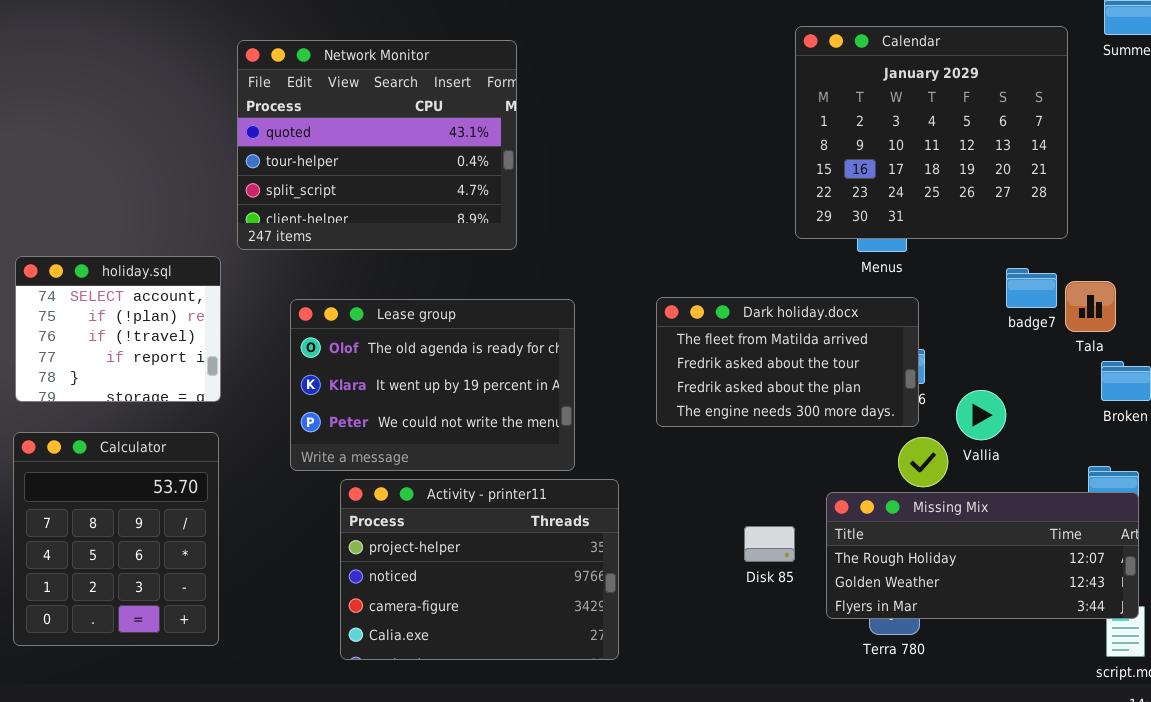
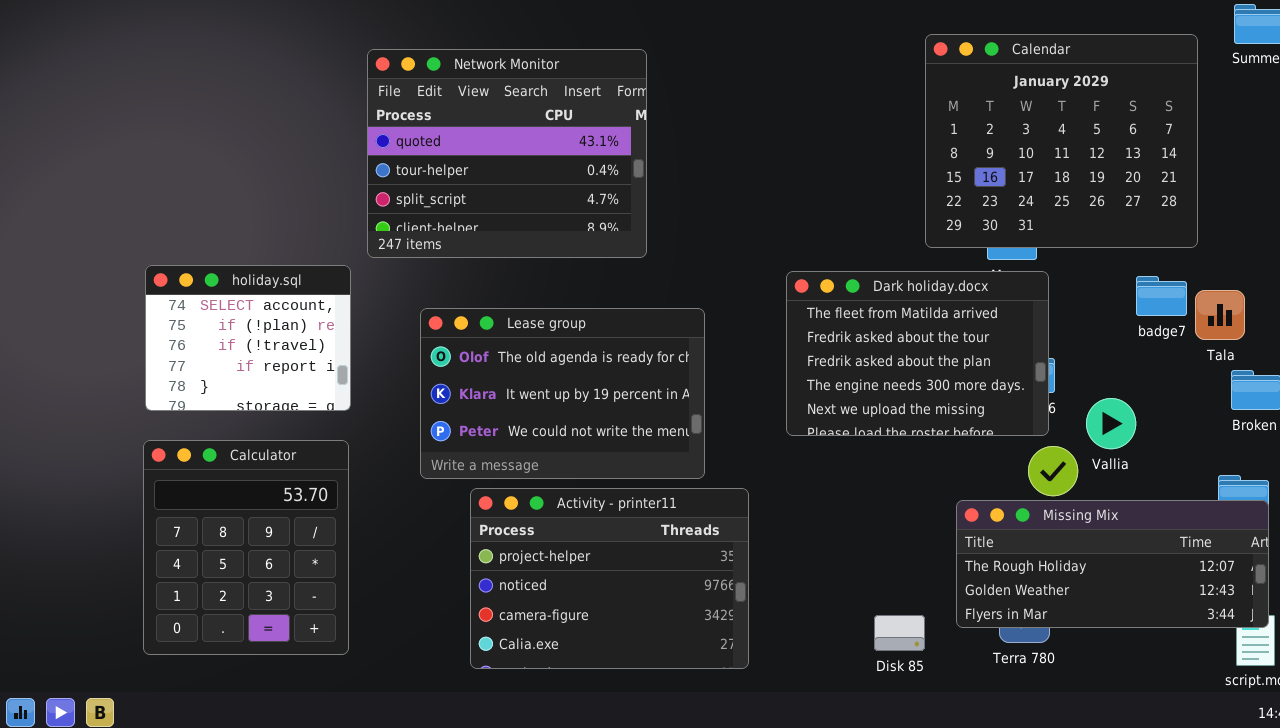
Dark holiday.docx: [656,297,919,427] -> [786,271,1049,436], resized
Disk 85: [744,526,795,562] -> [874,615,925,651], moved

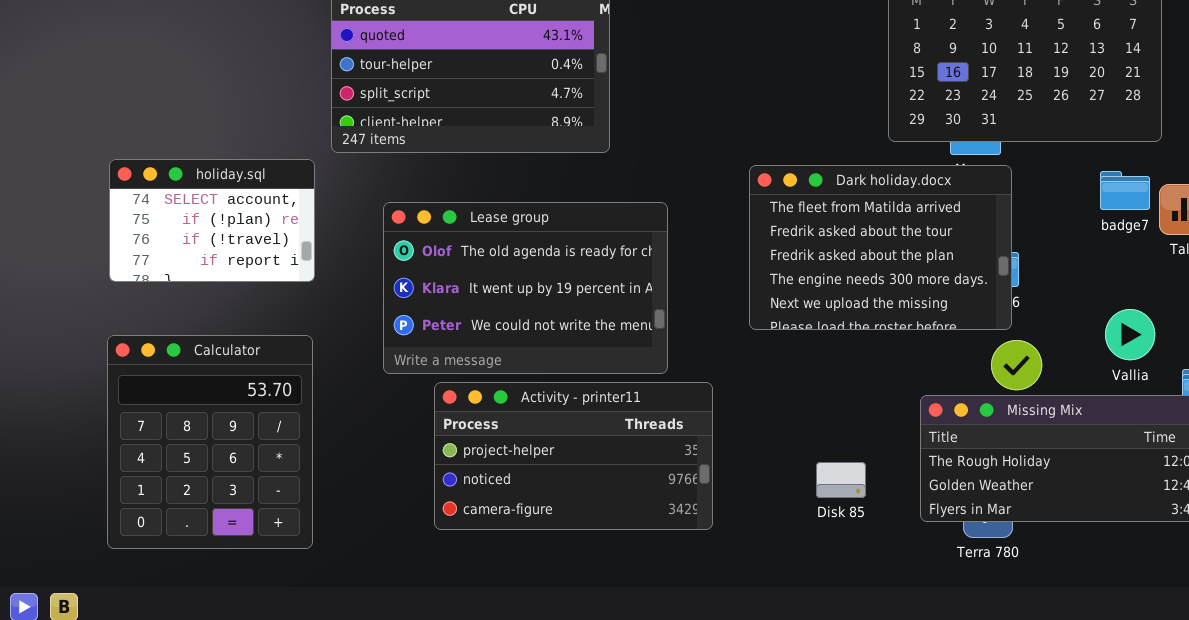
holiday.sql: [145,265,351,411] -> [109,159,315,282], resized
Vallia: [1086,398,1136,449] -> [1105,309,1155,360], moved
Activity - printer11: [470,488,749,669] -> [434,382,713,530], resized
Disk 85: [874,615,925,651] -> [816,462,866,498], moved

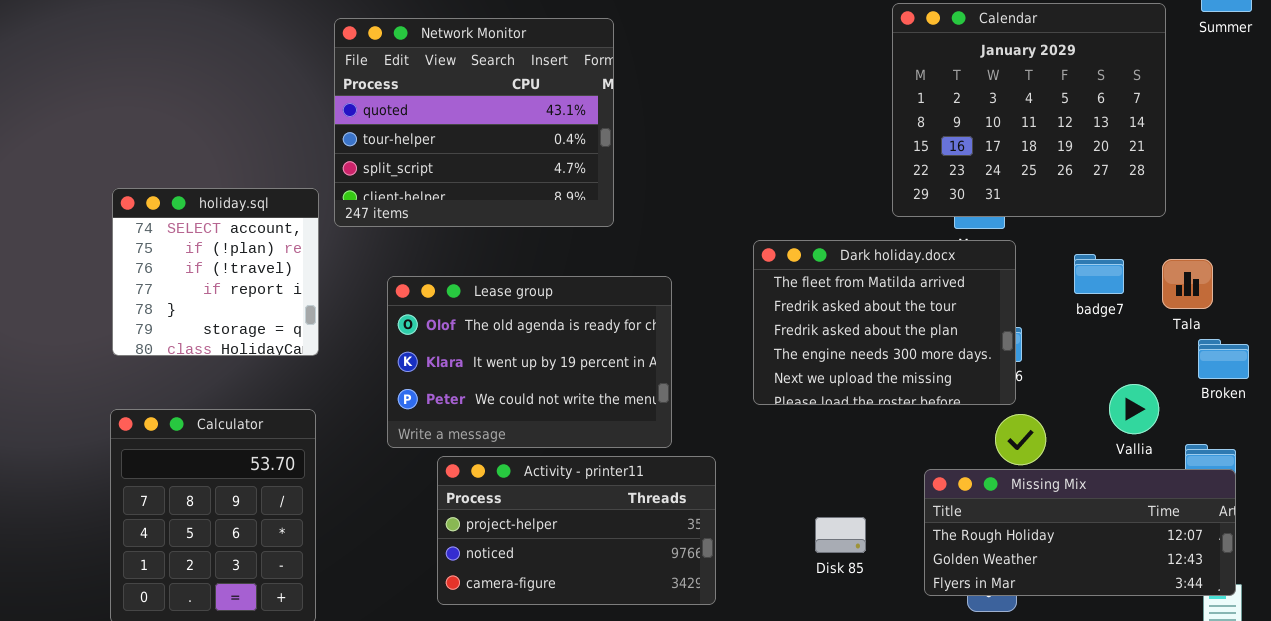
holiday.sql: [109,159,315,282] -> [112,188,319,356], resized
badge7: [1100,171,1150,210] -> [1074,254,1124,294], moved
Disk 85: [816,462,866,498] -> [815,517,866,553], moved

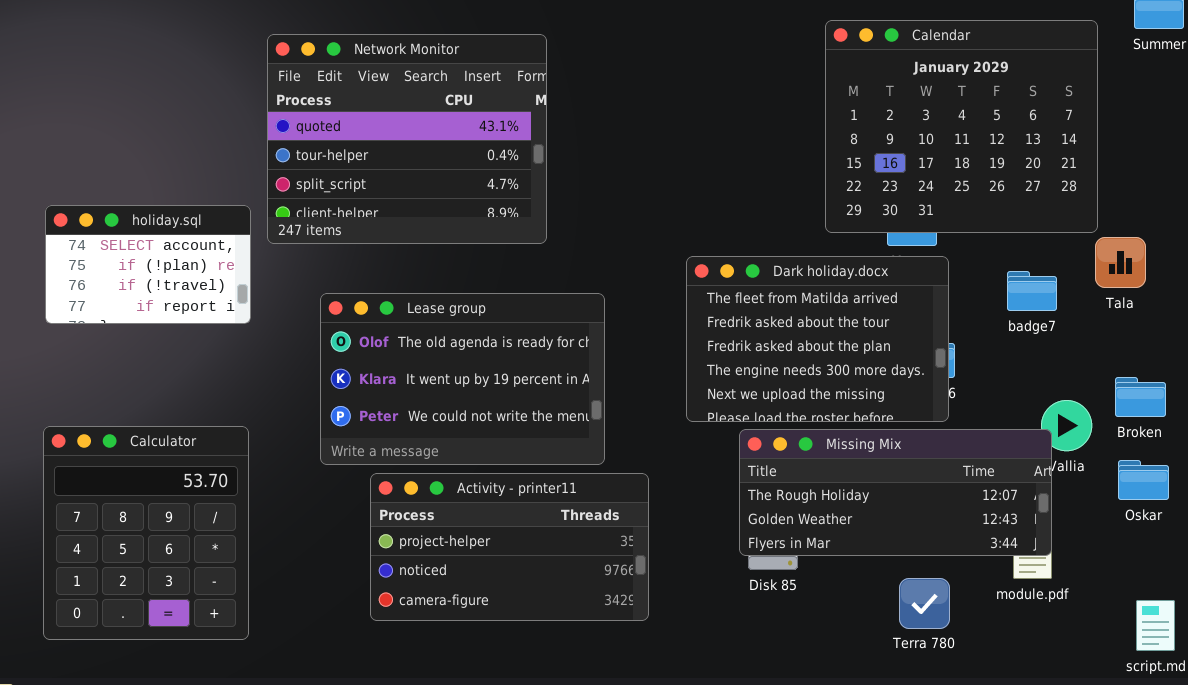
holiday.sql: [112,188,319,356] -> [45,205,251,324], resized
Tala: [1162,259,1213,309] -> [1095,237,1146,288], moved
Broken: [1198,339,1249,379] -> [1115,377,1166,417], moved
Missing Mix: [924,469,1236,596] -> [739,429,1052,556], moved

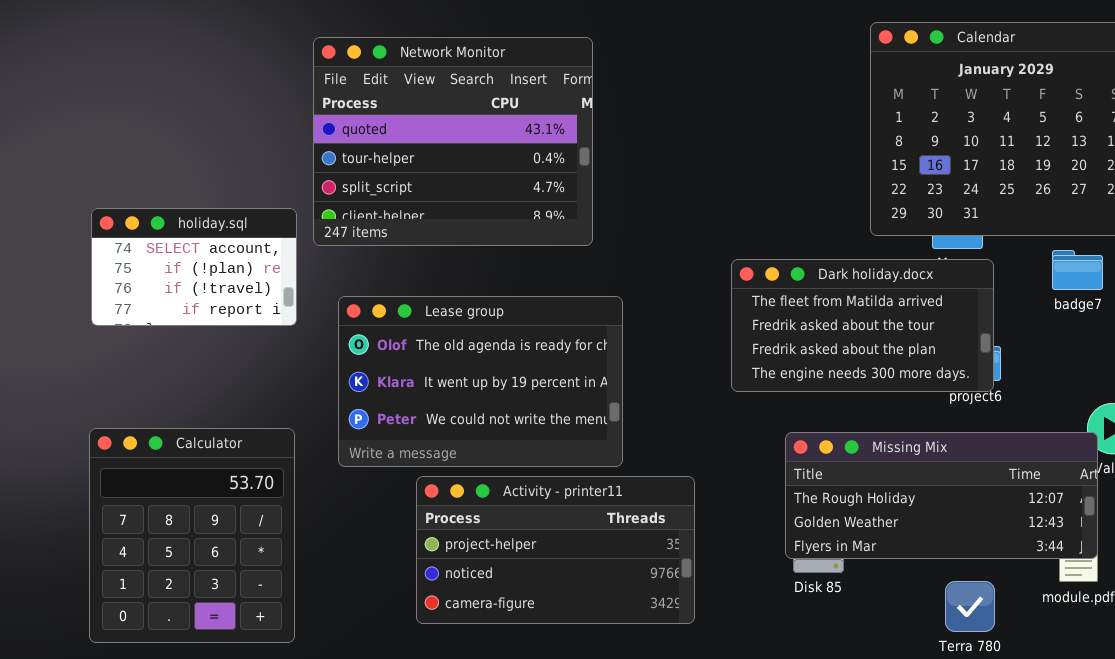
Dark holiday.docx: [686,256,949,422] -> [731,259,994,392], resized
badge7: [1007,271,1057,311] -> [1052,250,1103,290], moved
Lease group: [320,293,605,465] -> [338,296,623,467], moved

